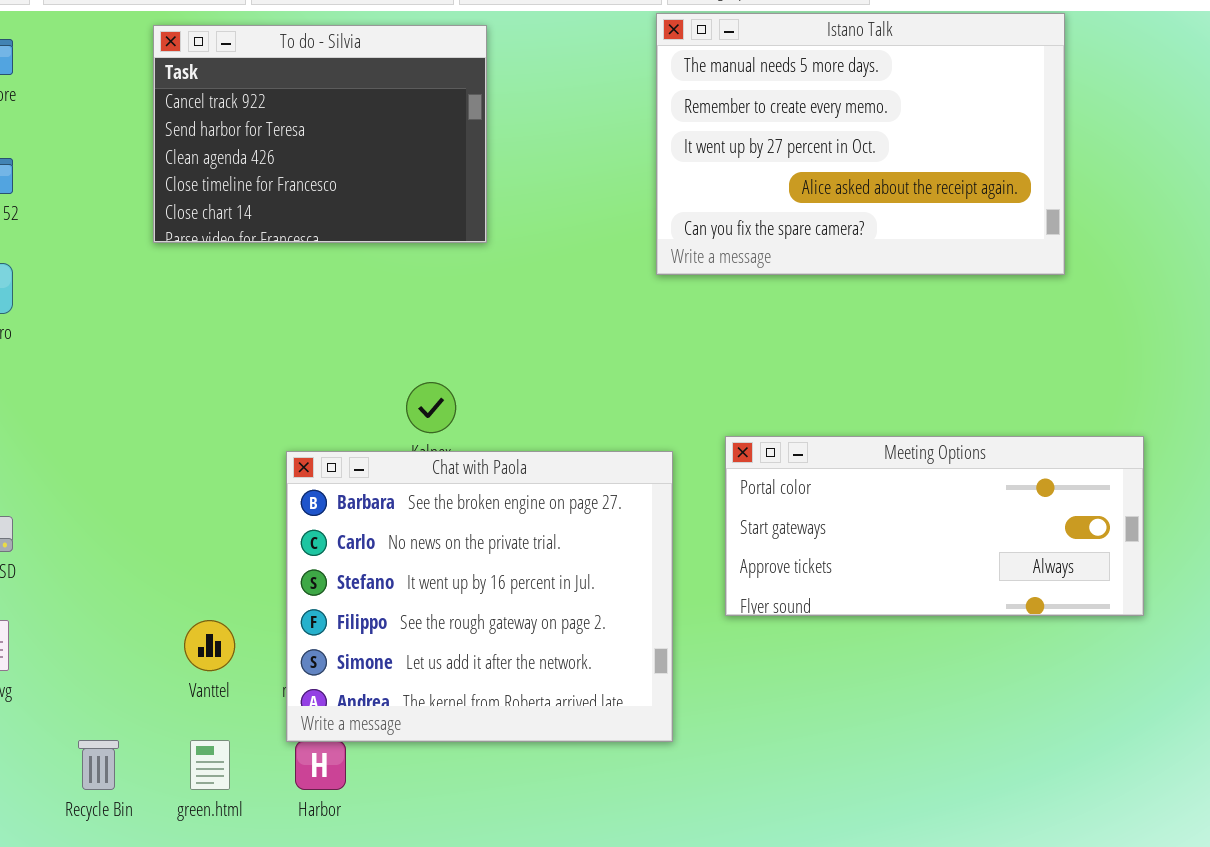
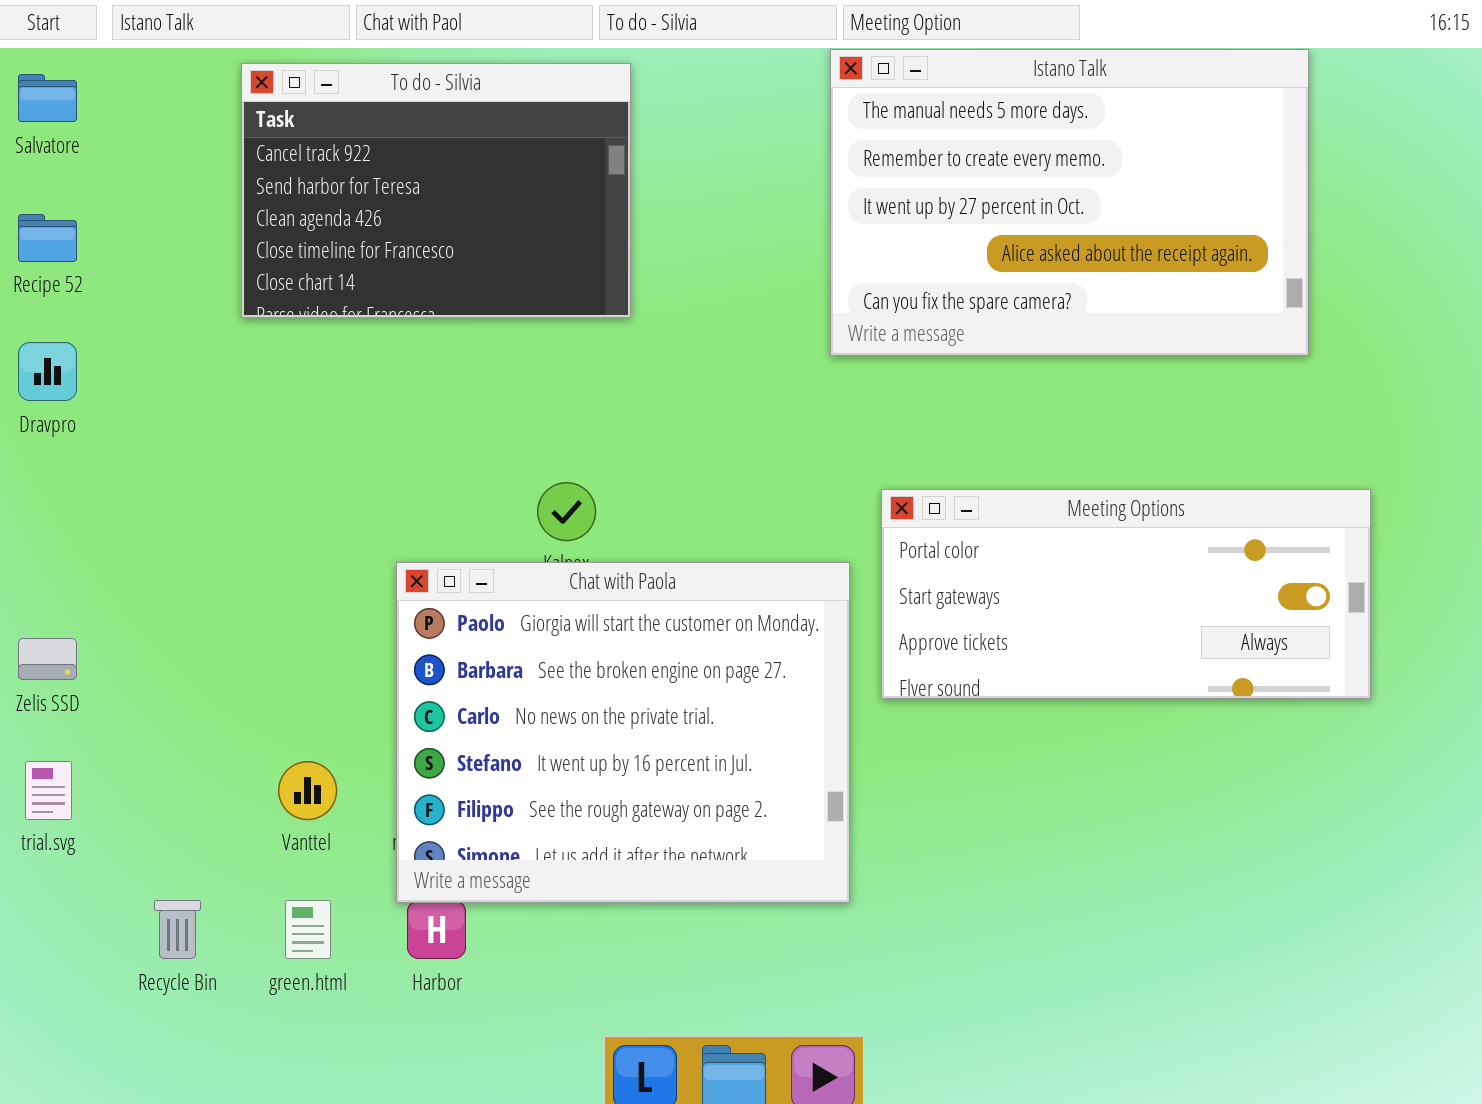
Meeting Options: [725,436,1144,616] -> [881,489,1371,699], moved
Chat with Paola: [286,451,673,742] -> [396,562,850,903], scrolled up 1 row

